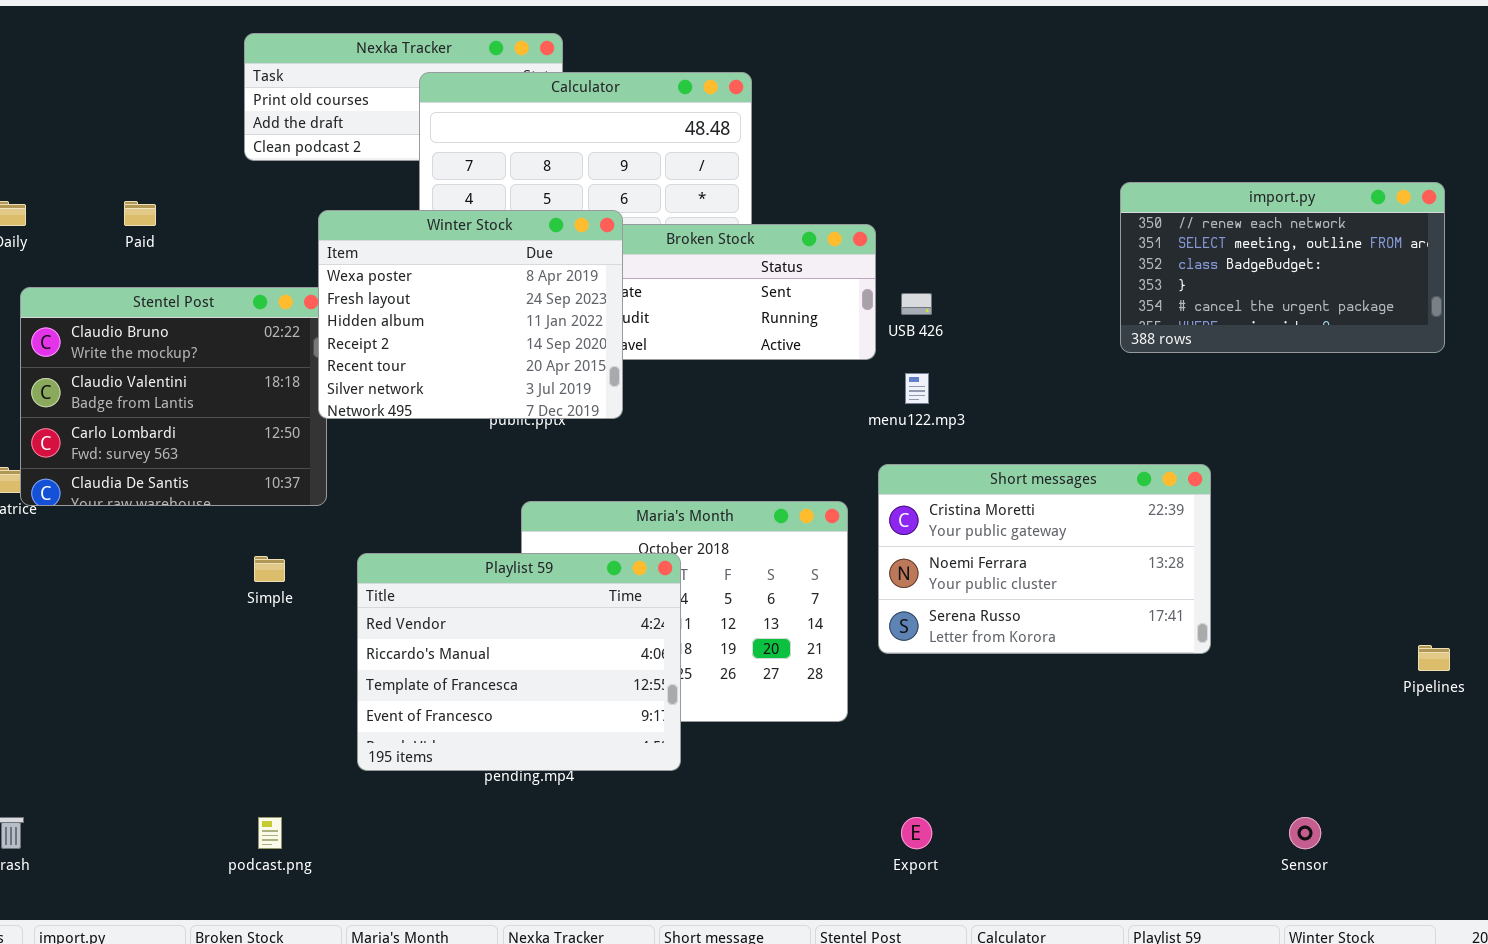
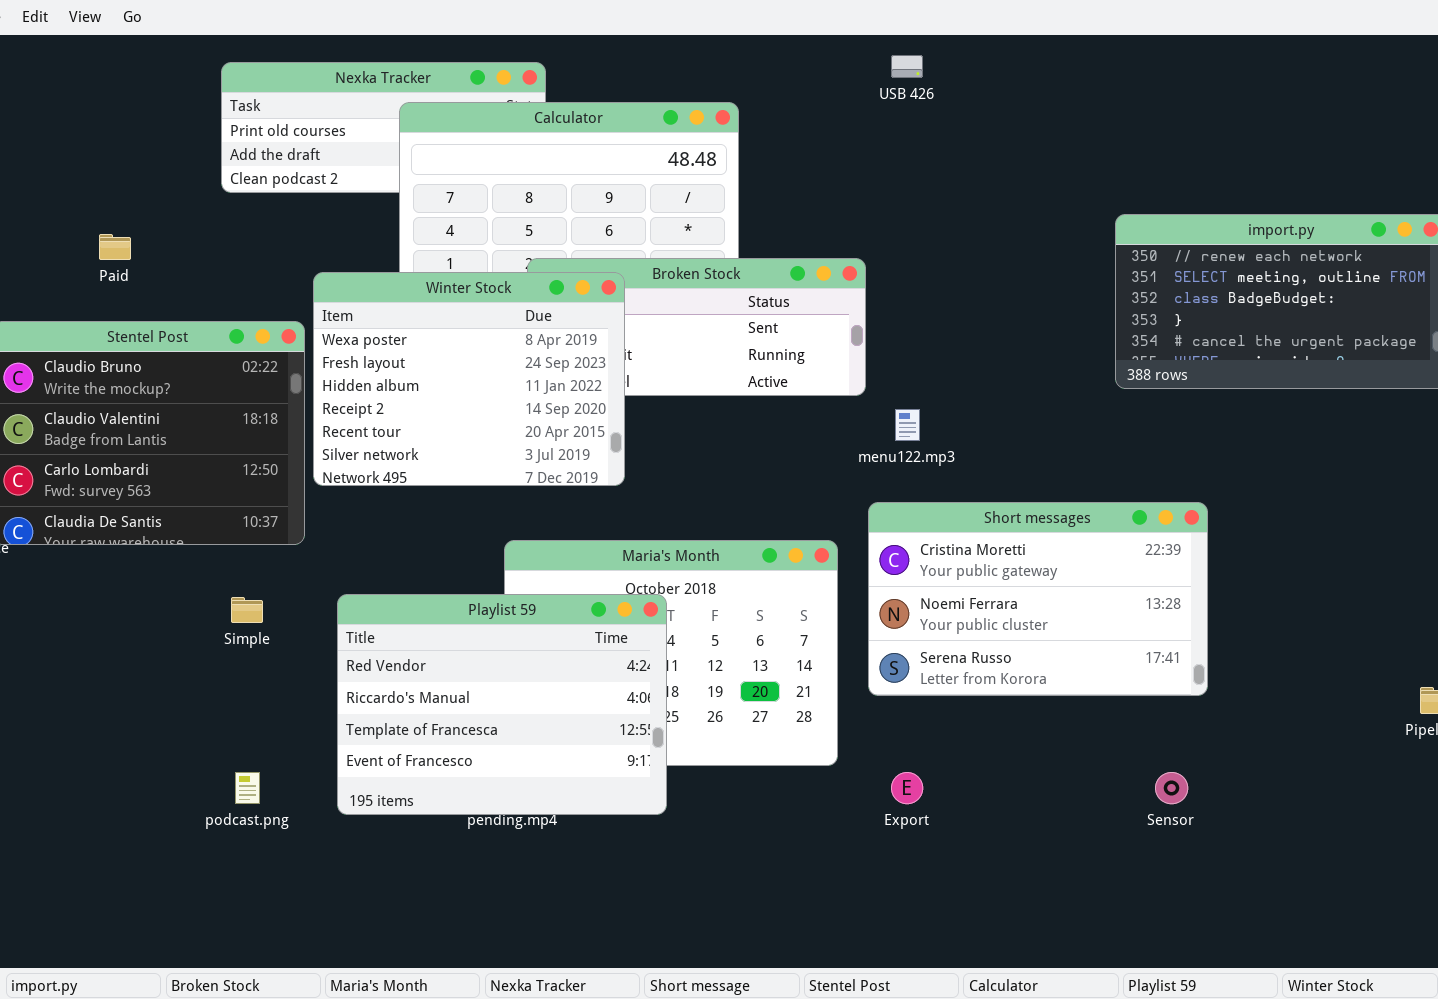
Winter Stock: [318,210,623,419] -> [313,272,625,486], moved
USB 426: [901,293,932,315] -> [891,55,923,78], moved
podcast.png: [258,817,282,849] -> [235,772,260,804], moved
Export: [901,817,932,849] -> [891,772,923,804], moved
Sensor: [1289,817,1321,849] -> [1155,772,1188,804], moved

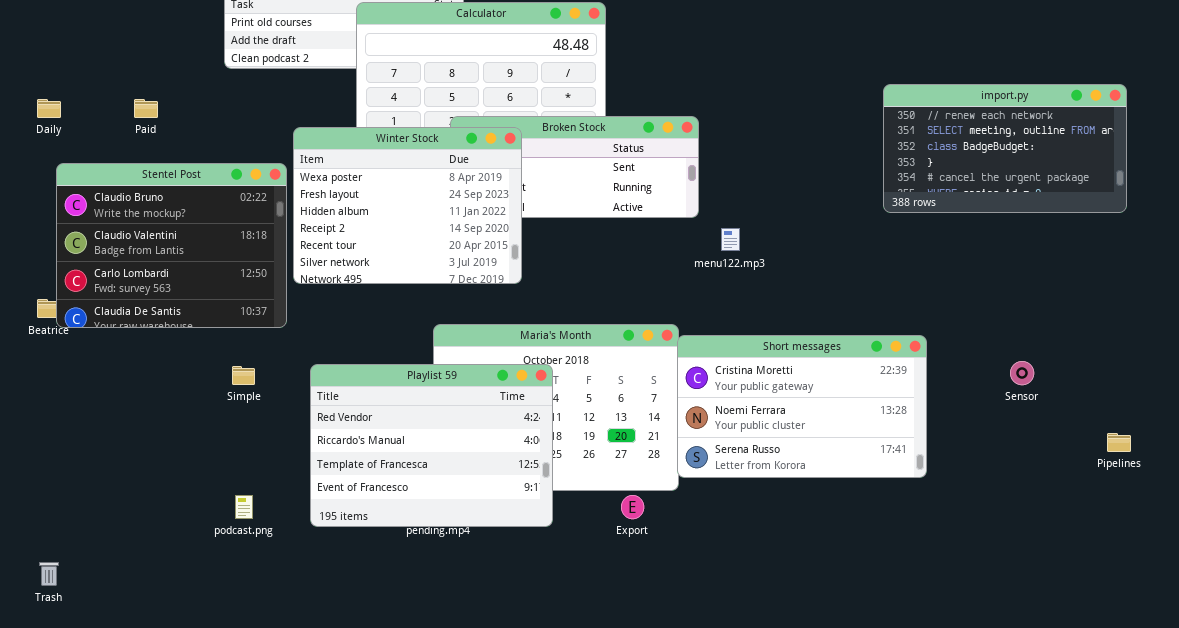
Short messages: [868,502,1208,696] -> [677,335,927,478], moved
Export: [891,772,923,804] -> [621,495,644,519], moved
Sensor: [1155,772,1188,804] -> [1010,361,1034,385], moved

